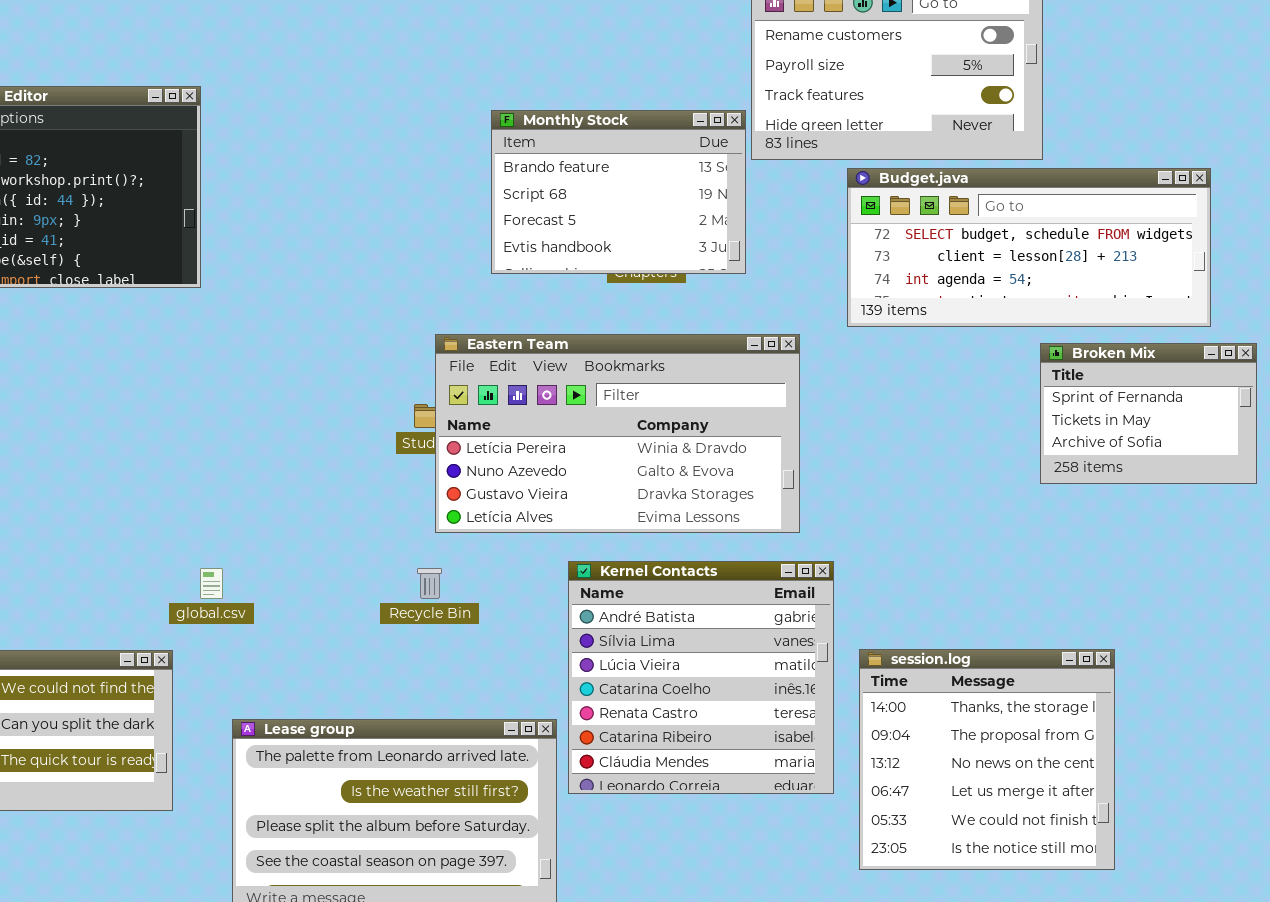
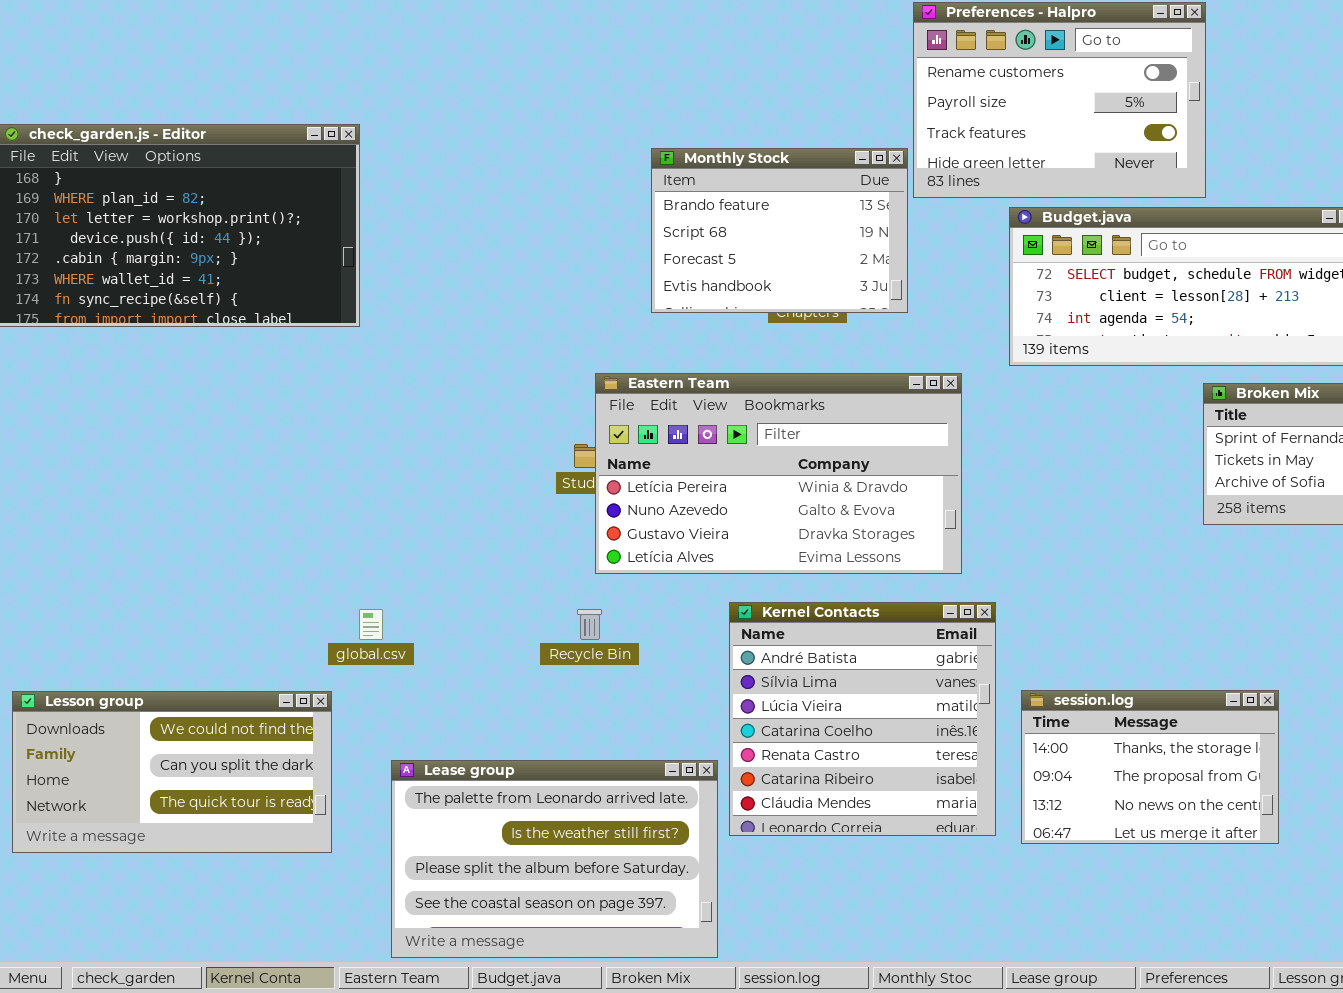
session.log: [859,649,1115,870] -> [1021,690,1279,844], resized

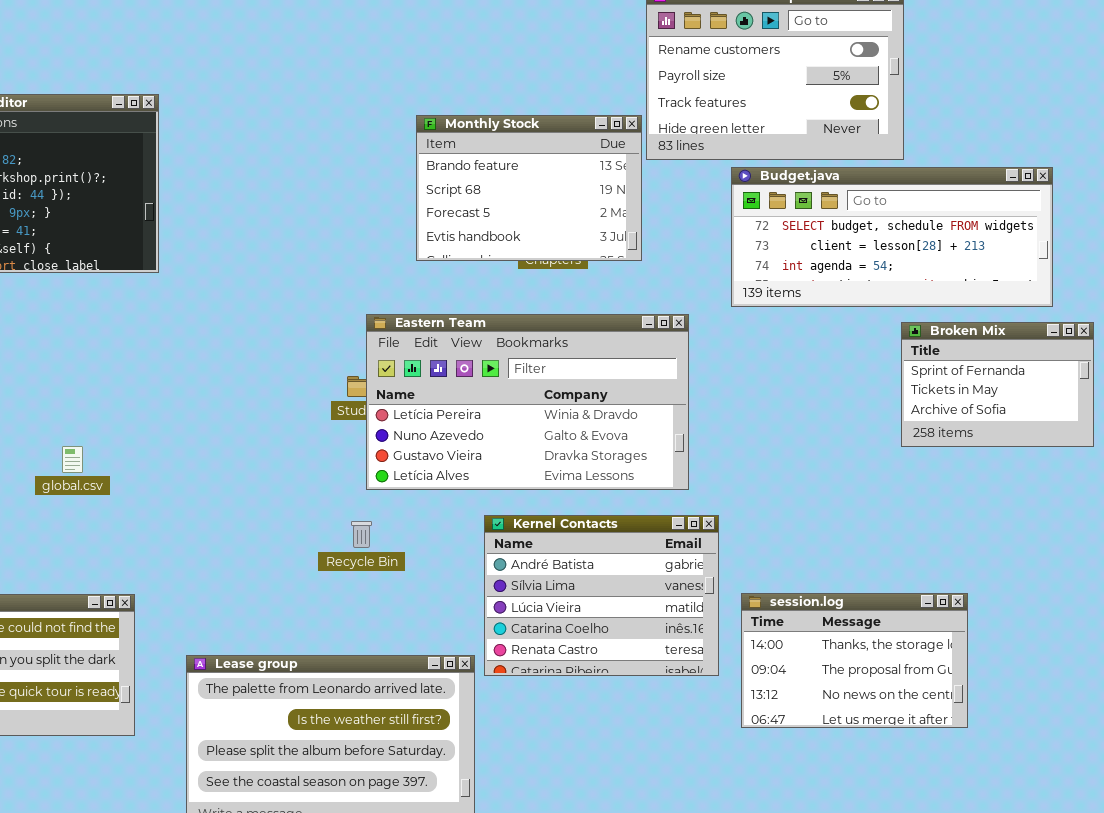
Kernel Contacts: [729,602,996,836] -> [484,515,719,676], resized
global.csv: [359,609,383,640] -> [62,446,83,473], moved

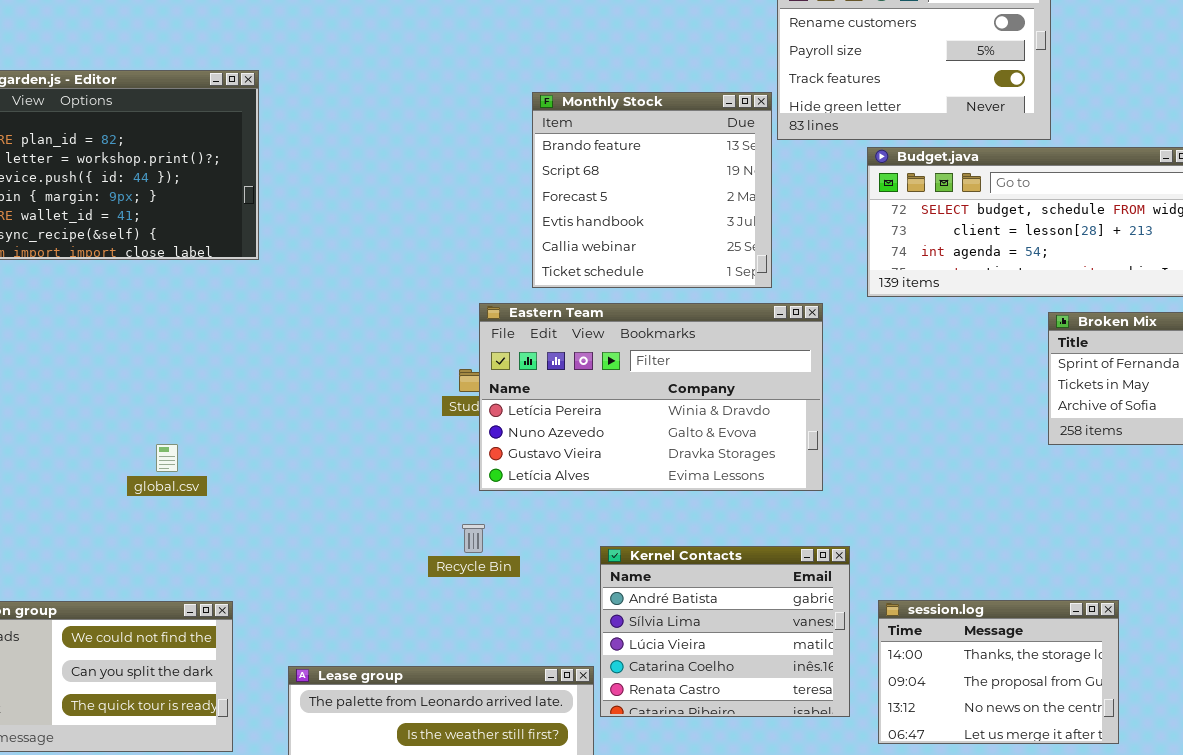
Monthly Stock: [416,115,642,261] -> [532,92,772,288], resized
Kernel Contacts: [484,515,719,676] -> [600,546,850,717], moved

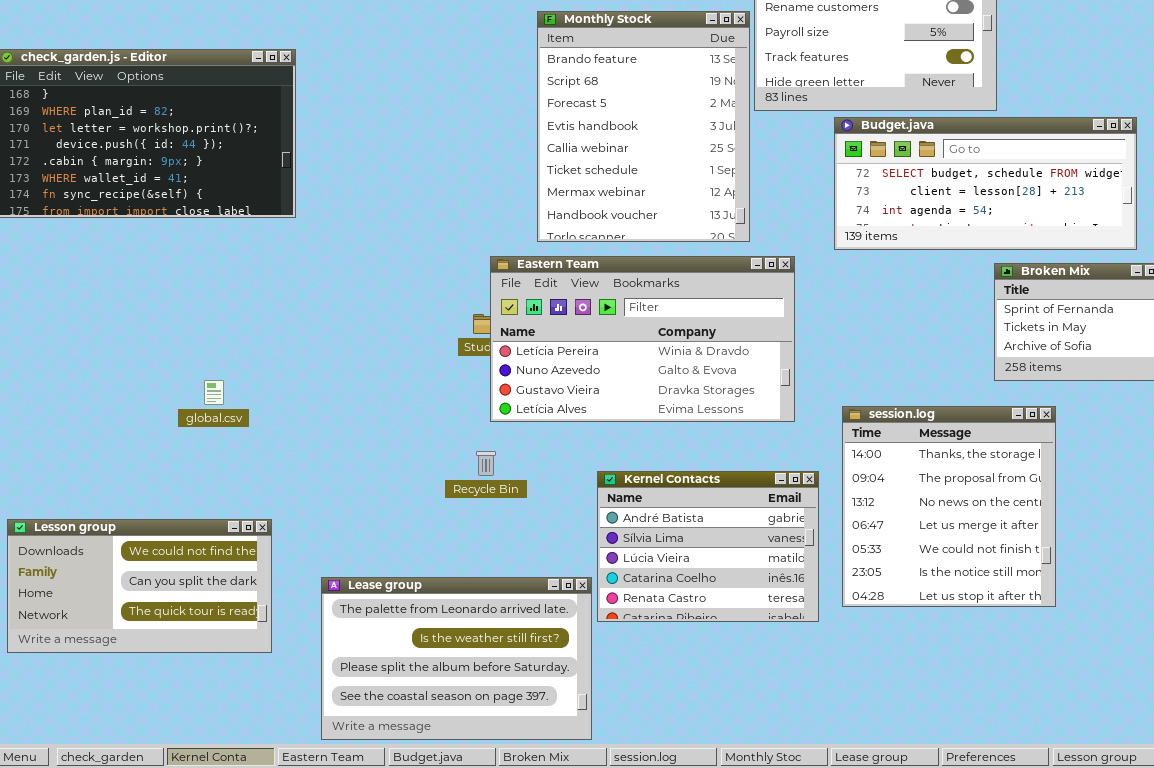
Monthly Stock: [532,92,772,288] -> [537,11,750,242], resized
session.log: [878,600,1119,744] -> [842,406,1056,607], moved, resized

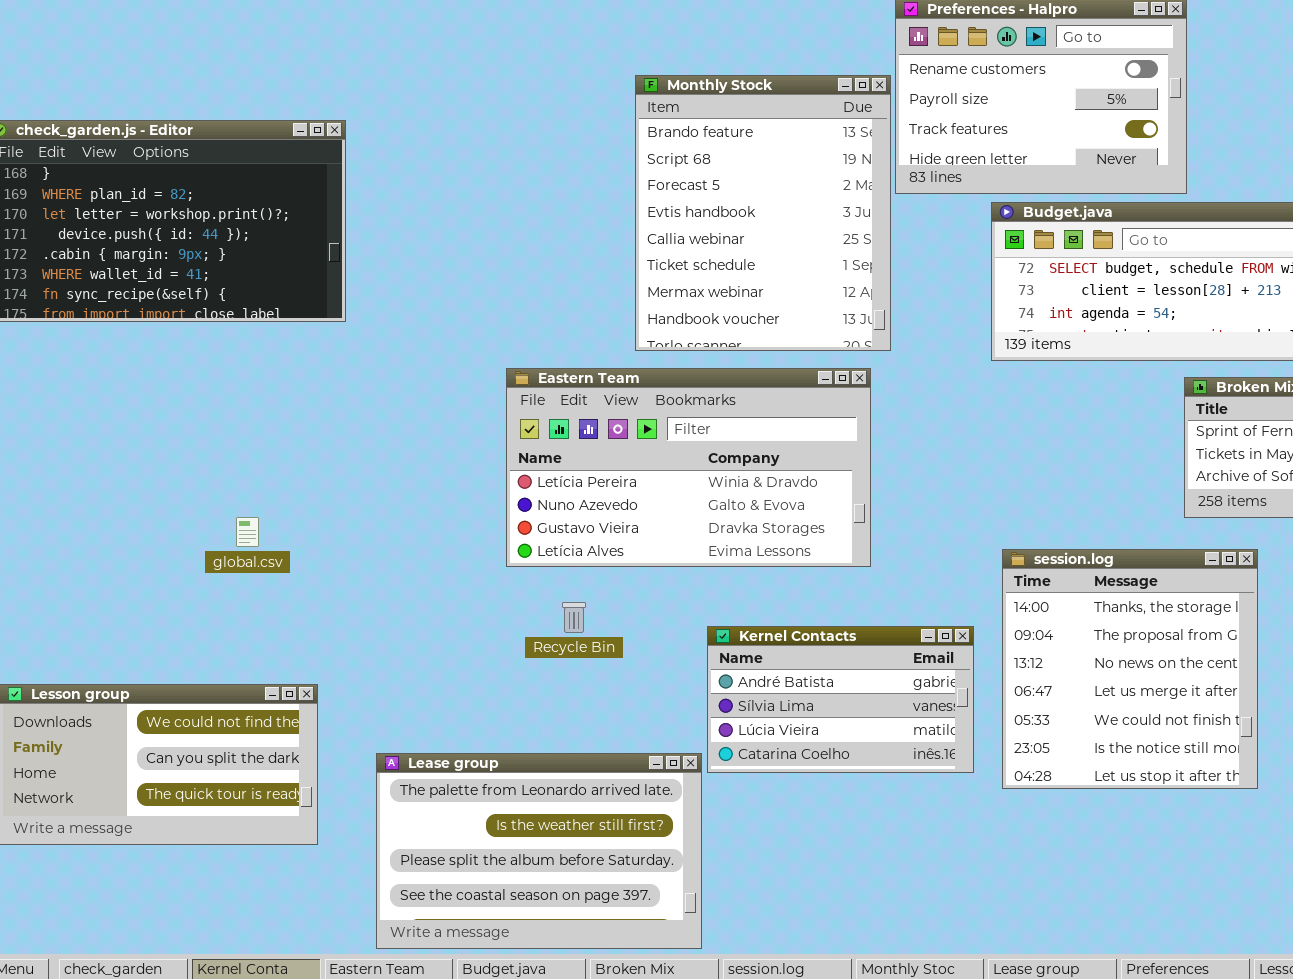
Eastern Team: [490,256,795,422] -> [506,368,871,567], moved
Kernel Contacts: [597,471,819,622] -> [707,626,974,773], resized

